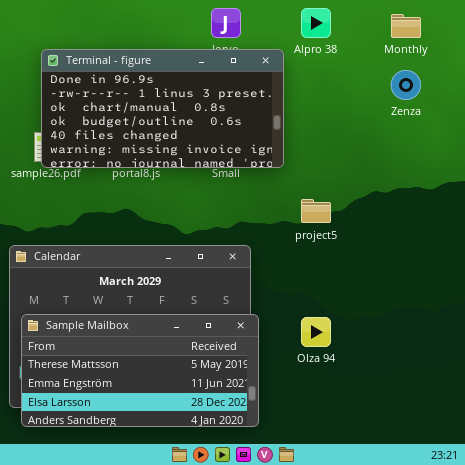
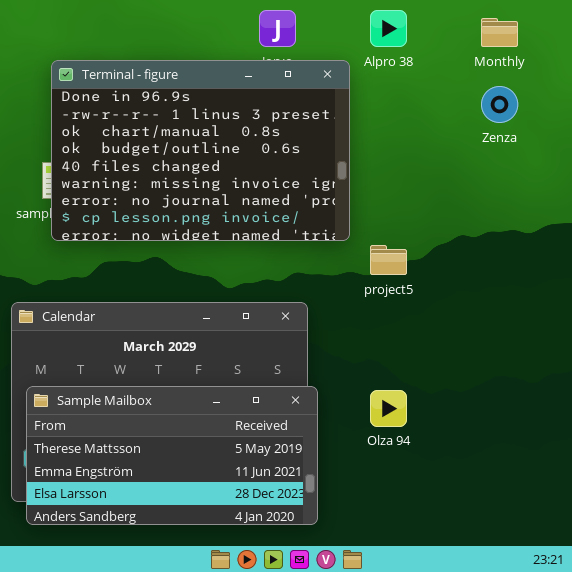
Terminal - figure: [41,49,284,168] -> [51,60,350,241], resized

